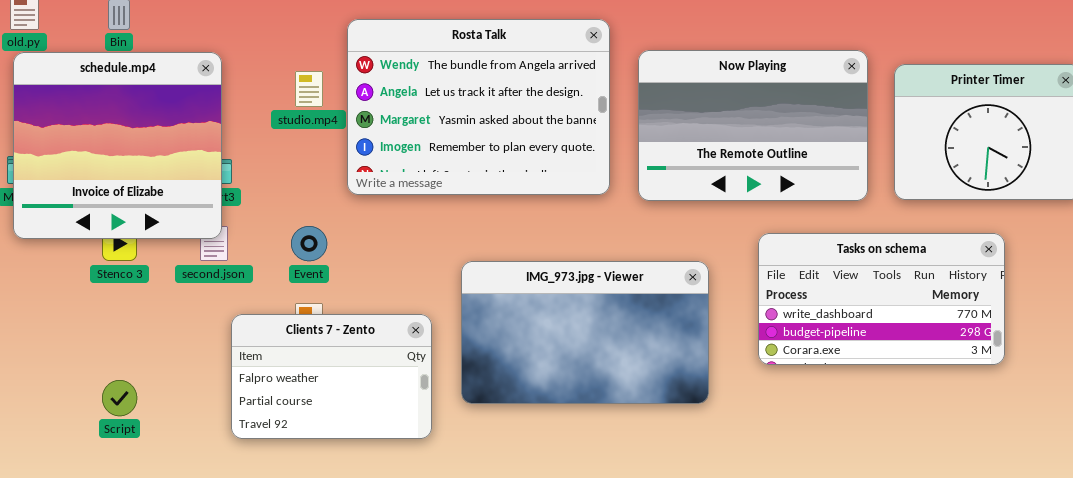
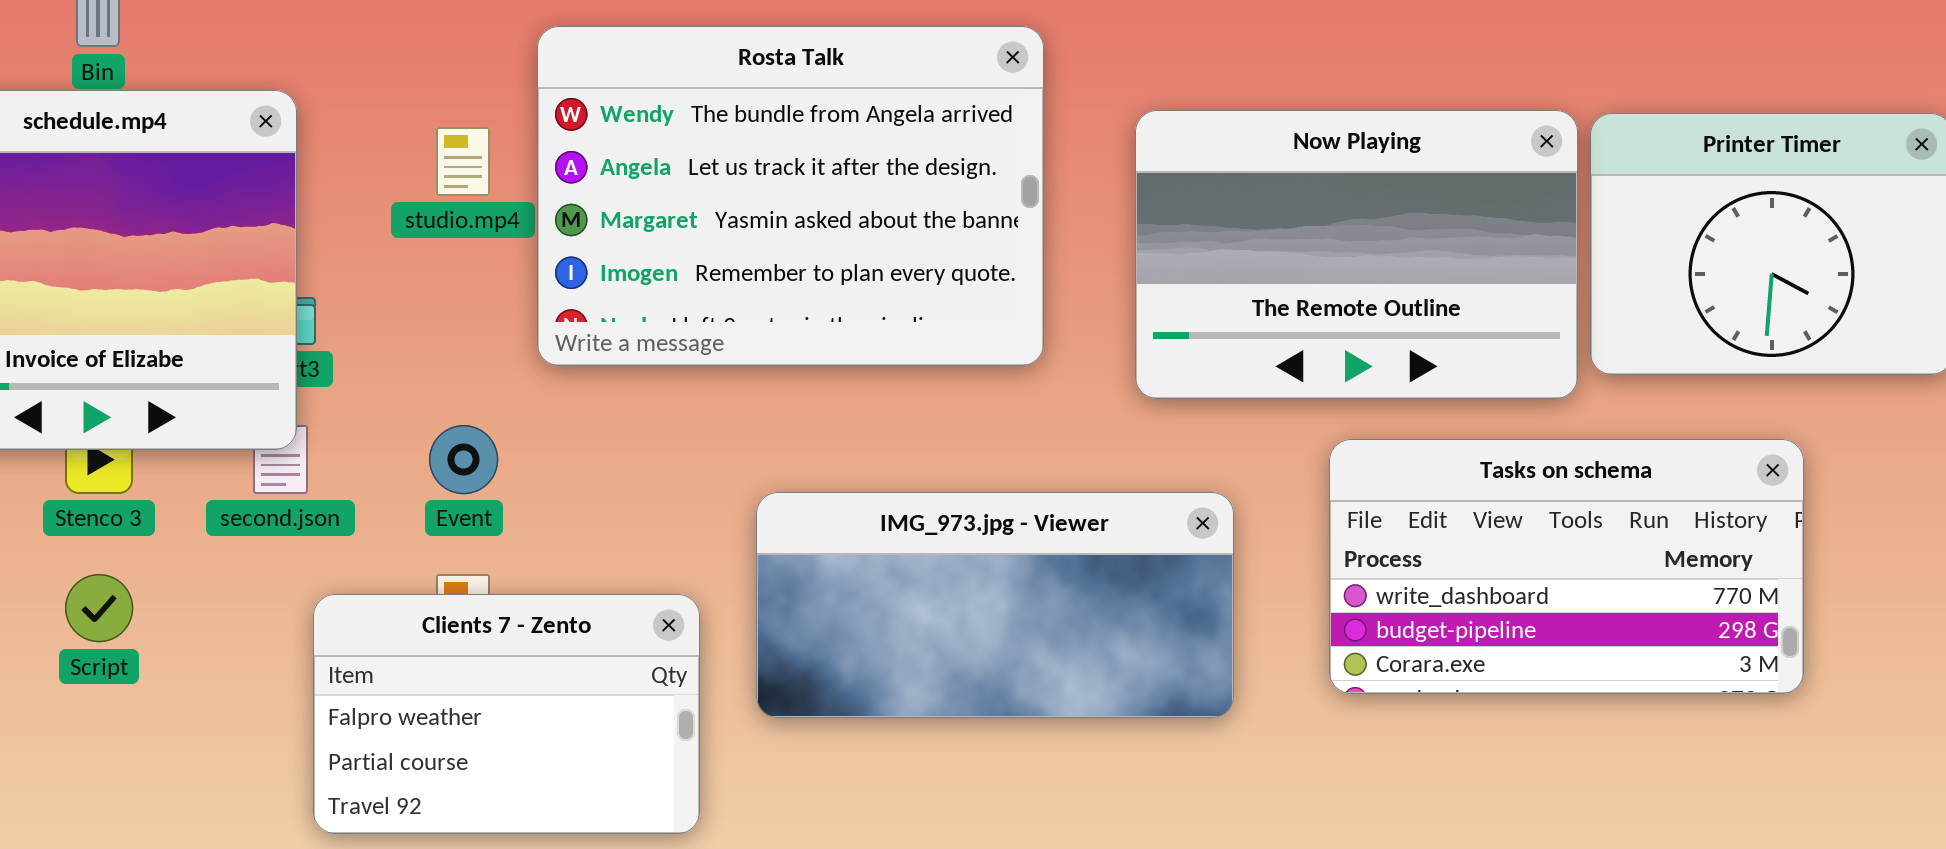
Now Playing: [638,50,868,201] -> [1135,110,1578,399], moved
IMG_973.jpg - Viewer: [461,261,709,404] -> [756,492,1234,718], resized
Script: [102,380,137,416] -> [65,574,133,642], moved

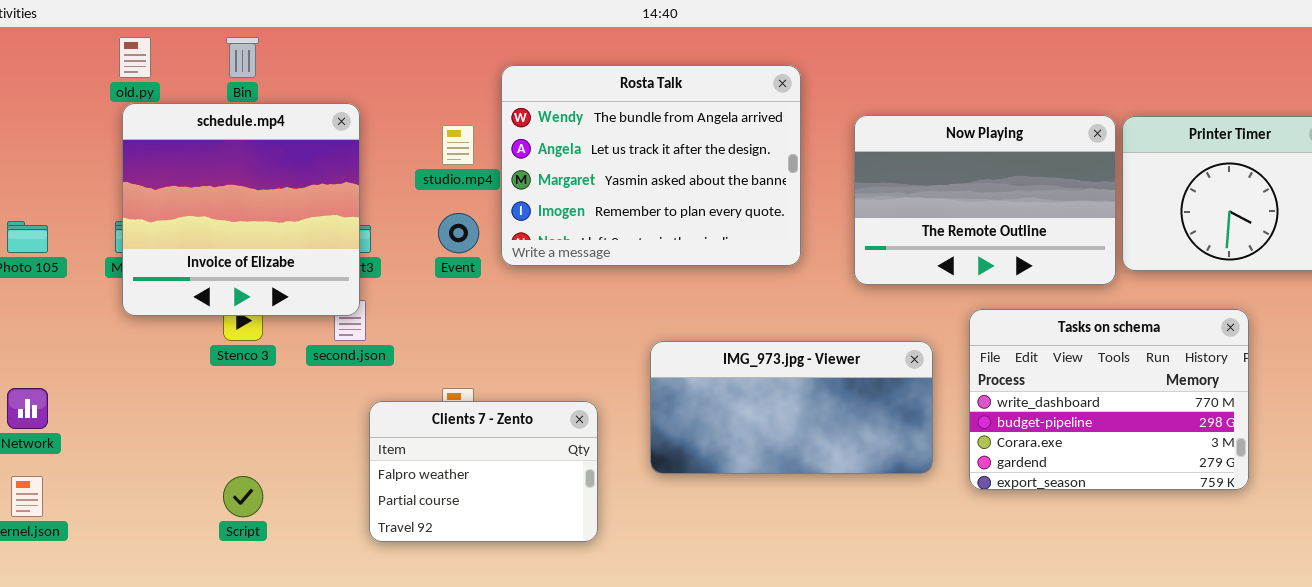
Event: [429,425,498,494] -> [438,213,479,253], moved
Tasks on schema: [1329,439,1804,694] -> [969,309,1249,490], resized
IMG_973.jpg - Viewer: [756,492,1234,718] -> [650,341,933,474], moved
Script: [65,574,133,642] -> [223,476,263,517], moved

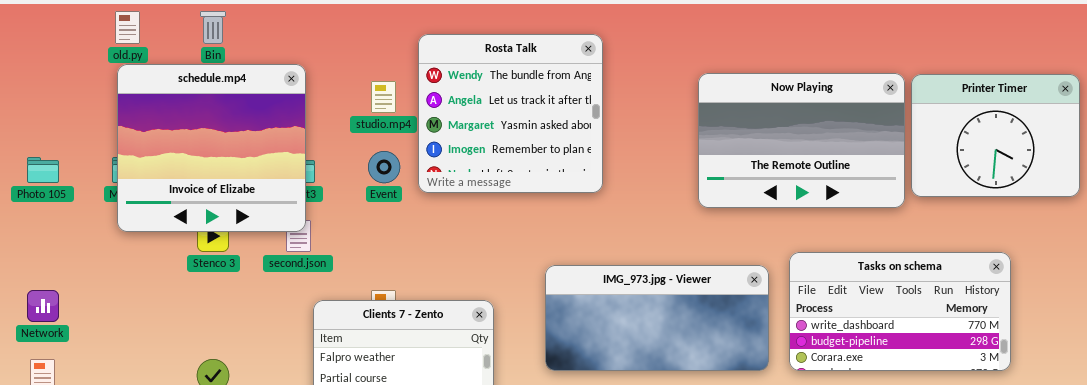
Rosta Talk: [501,65,801,266] -> [418,34,603,193], resized
Tasks on schema: [969,309,1249,490] -> [789,252,1011,371], resized
IMG_973.jpg - Viewer: [650,341,933,474] -> [545,265,769,371], moved

